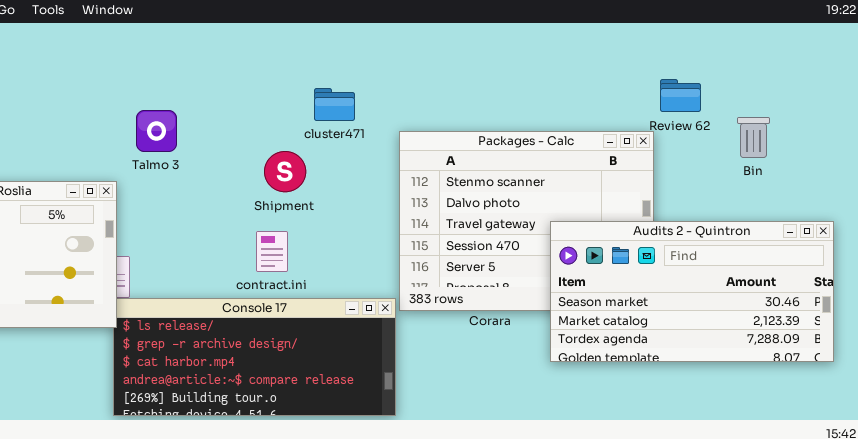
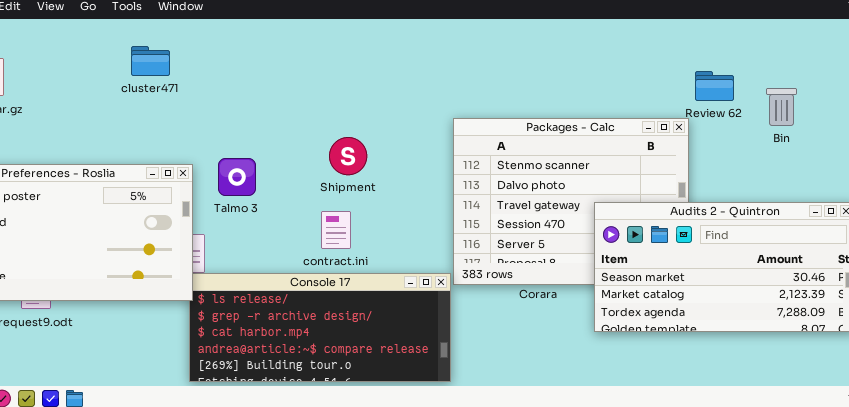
cluster471: [314,88,355,121] -> [131,46,170,76], moved
Talmo 3: [136,110,177,152] -> [218,158,256,196], moved
Bin: [737,117,770,158] -> [766,88,797,126], moved

